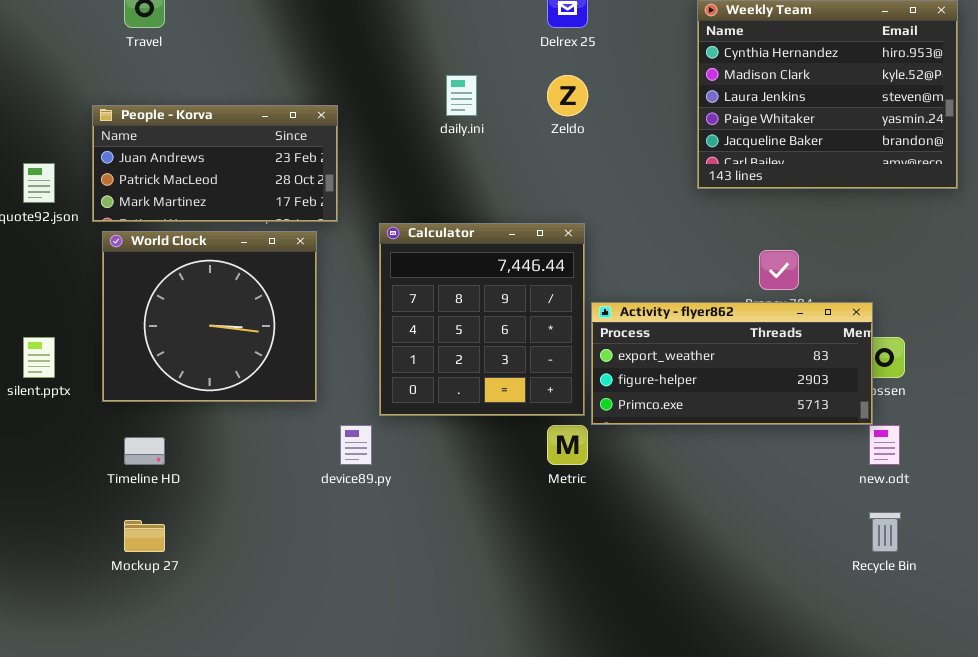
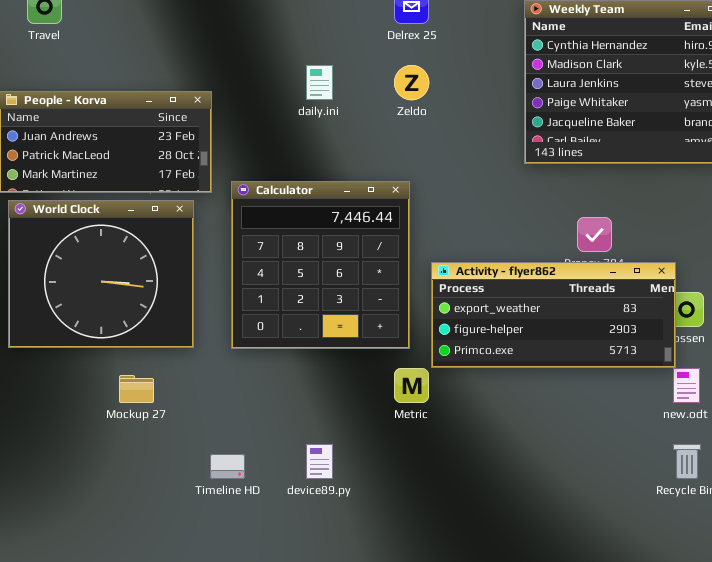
Calculator: [379,223,585,416] -> [231,181,410,349], moved
device89.py: [340,425,372,465] -> [306,444,333,479], moved
Timeline HD: [124,437,165,465] -> [210,454,245,479], moved
Mockup 27: [124,520,165,552] -> [119,375,154,403], moved

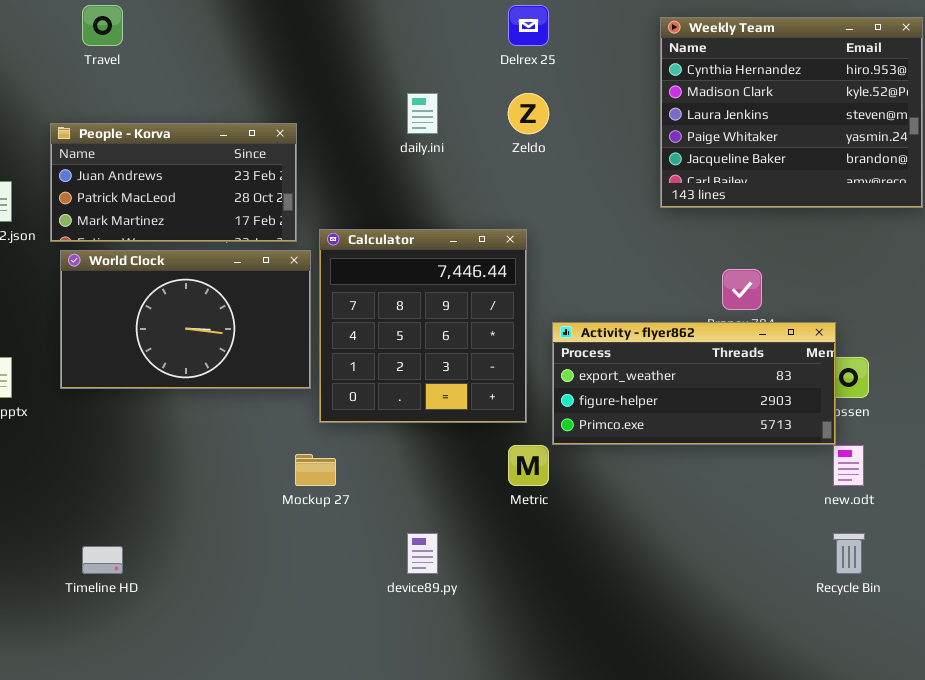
World Clock: [8,200,194,348] -> [60,250,311,389], resized
Mockup 27: [119,375,154,403] -> [295,454,336,486], moved
Timeline HD: [210,454,245,479] -> [82,546,123,574], moved

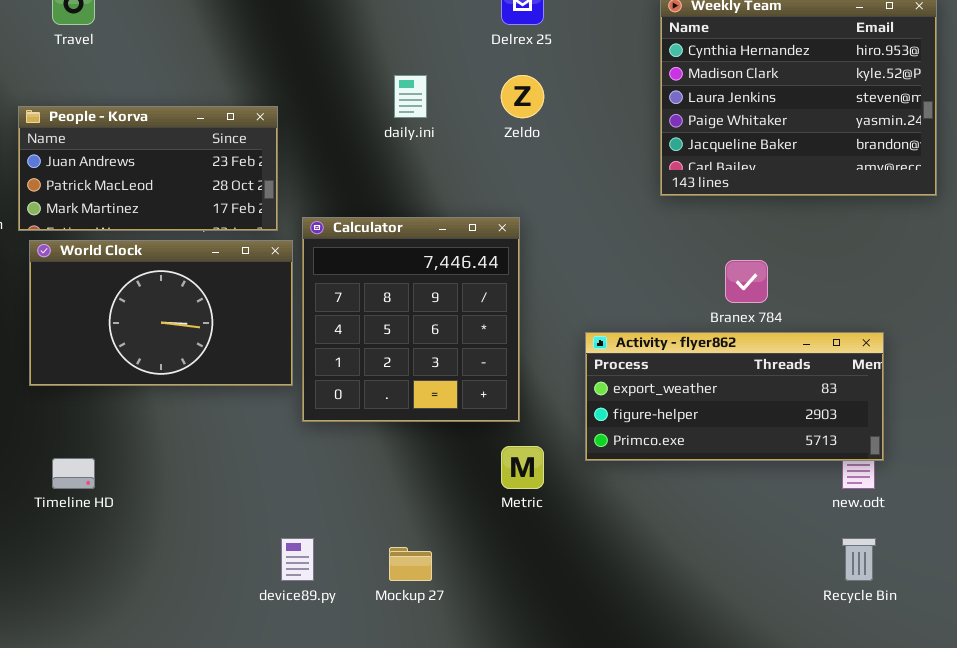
Activity - flyer862: [552,322,836,445] -> [585,332,884,461], moved
Mockup 27: [295,454,336,486] -> [389,547,432,581], moved
device89.py: [407,533,438,574] -> [281,538,314,581], moved
Timeline HD: [82,546,123,574] -> [52,458,95,489], moved

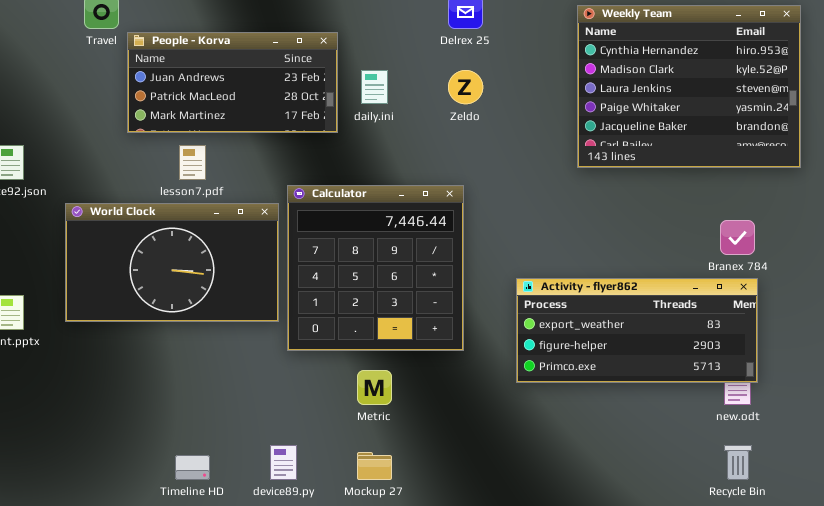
People - Korva: [18,106,278,231] -> [127,32,338,133], moved
Branex 784: [725,260,768,303] -> [720,220,755,255], moved
Metric: [501,446,544,489] -> [357,370,392,405], moved
Timeline HD: [52,458,95,489] -> [175,455,210,480], moved

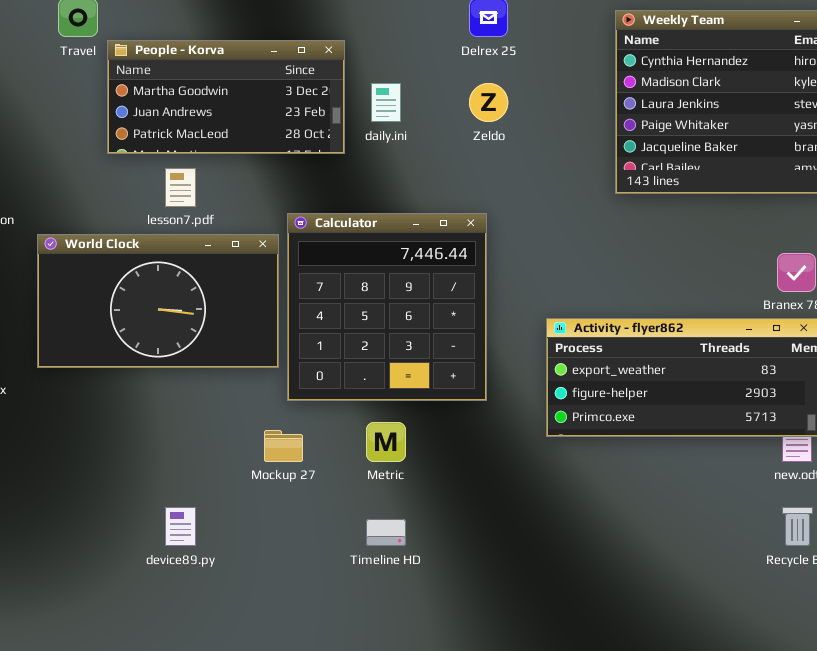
People - Korva: [127,32,338,133] -> [107,40,345,154], scrolled up 1 row
device89.py: [270,445,297,480] -> [165,507,196,546], moved
Mockup 27: [357,452,392,480] -> [264,430,303,462], moved
Timeline HD: [175,455,210,480] -> [366,519,406,546], moved

